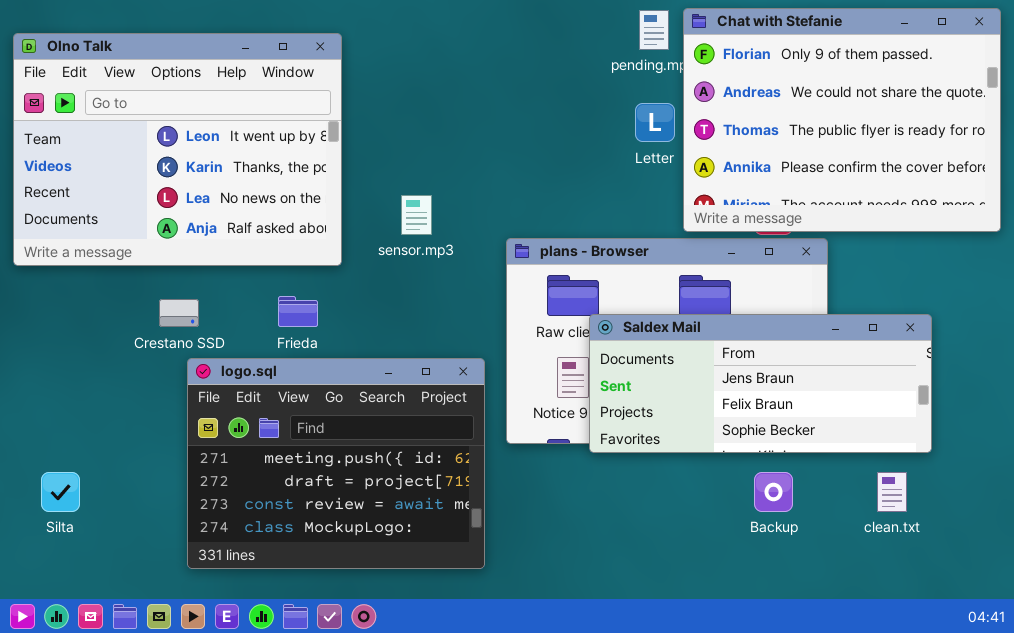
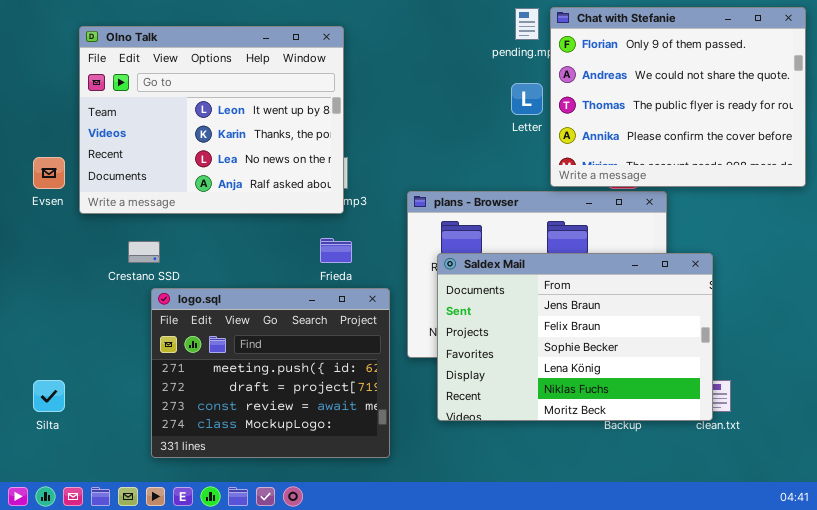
Olno Talk: [13,33,342,266] -> [79,26,344,214], moved
Frieda: [278,296,318,327] -> [320,238,352,263], moved
Saldex Mail: [589,314,932,453] -> [437,253,713,421], moved, resized

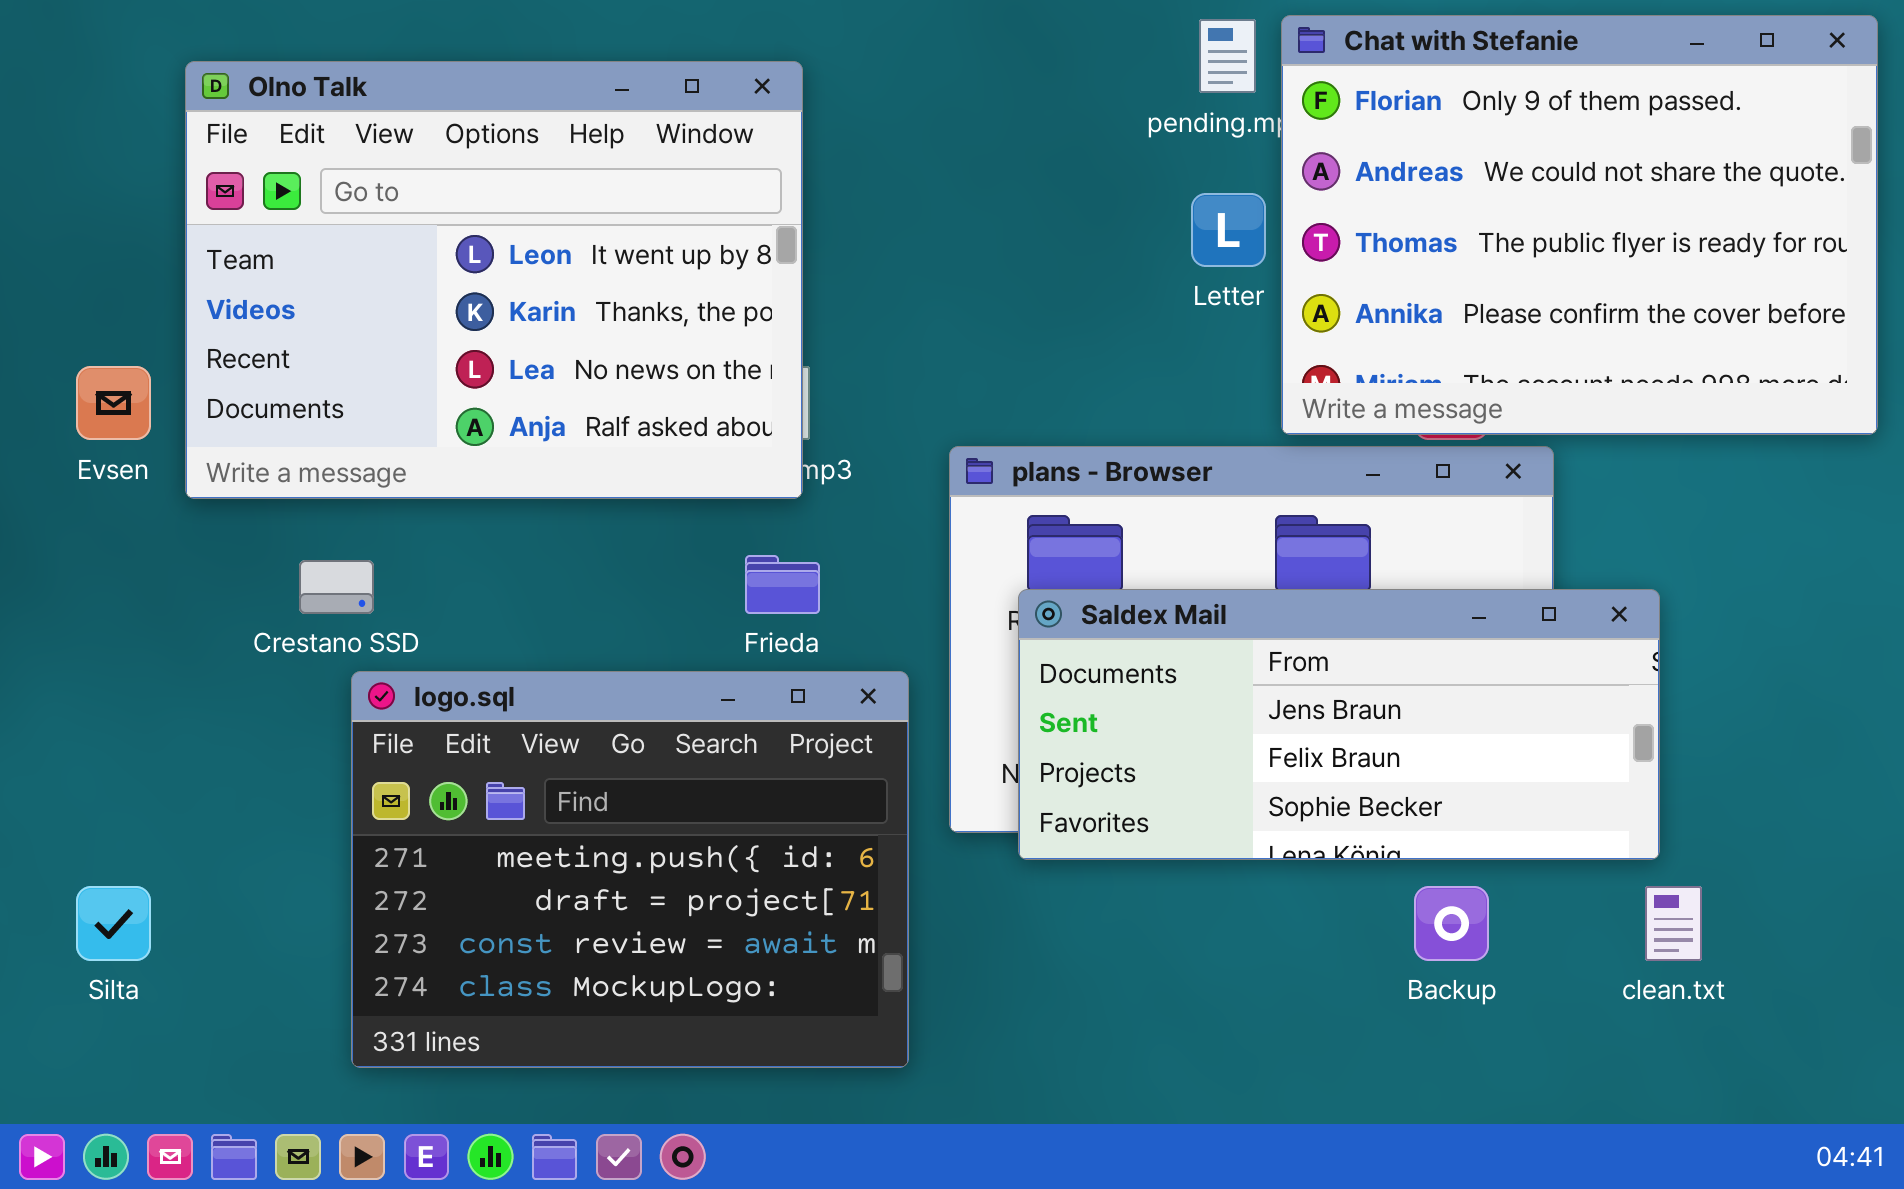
Saldex Mail: [437,253,713,421] -> [1018,589,1660,860], resized

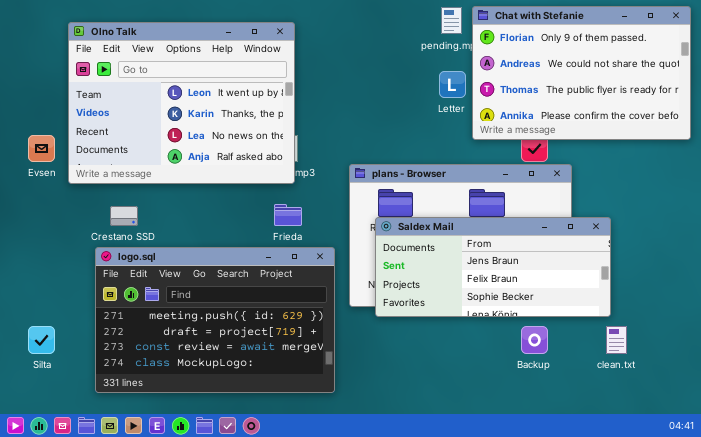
Chat with Stefanie: [1281,15,1878,435] -> [472,6,691,140], resized
logo.sql: [351,671,909,1068] -> [95,247,335,393], resized

